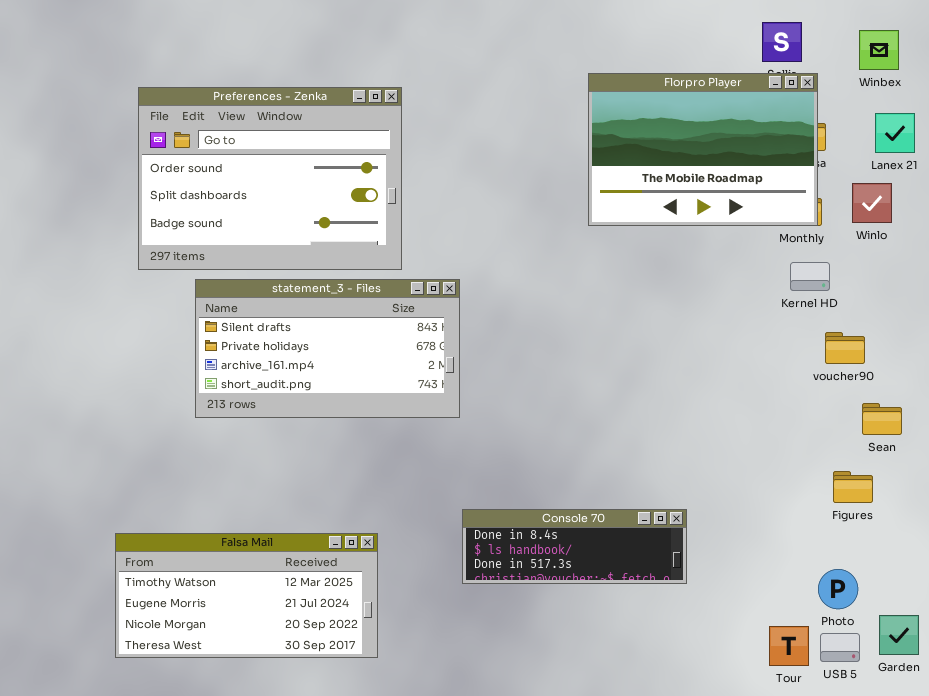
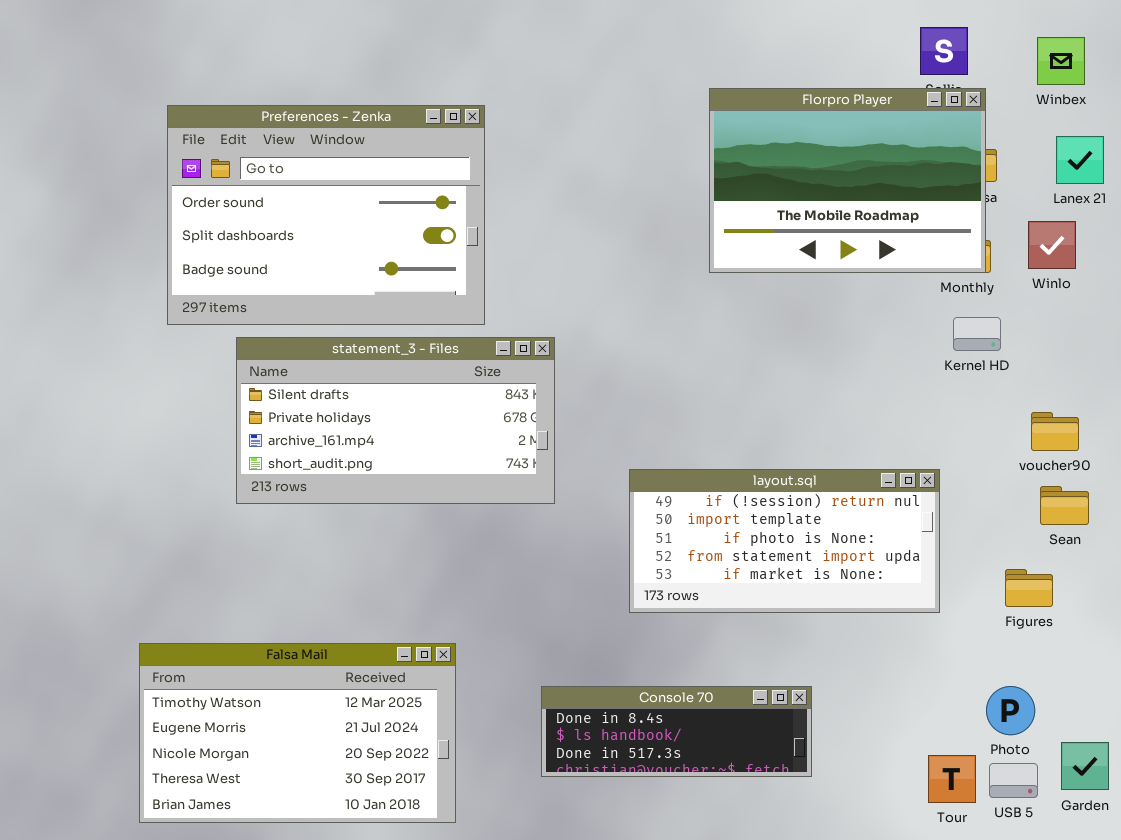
voucher90: [825,332,865,364] -> [1031,412,1079,451], moved
layout.sql: none -> [629,469,940,613], opened
Console 70: [462,509,687,584] -> [541,686,812,777], moved
Falsa Mail: [115,533,378,658] -> [139,643,456,823], resized

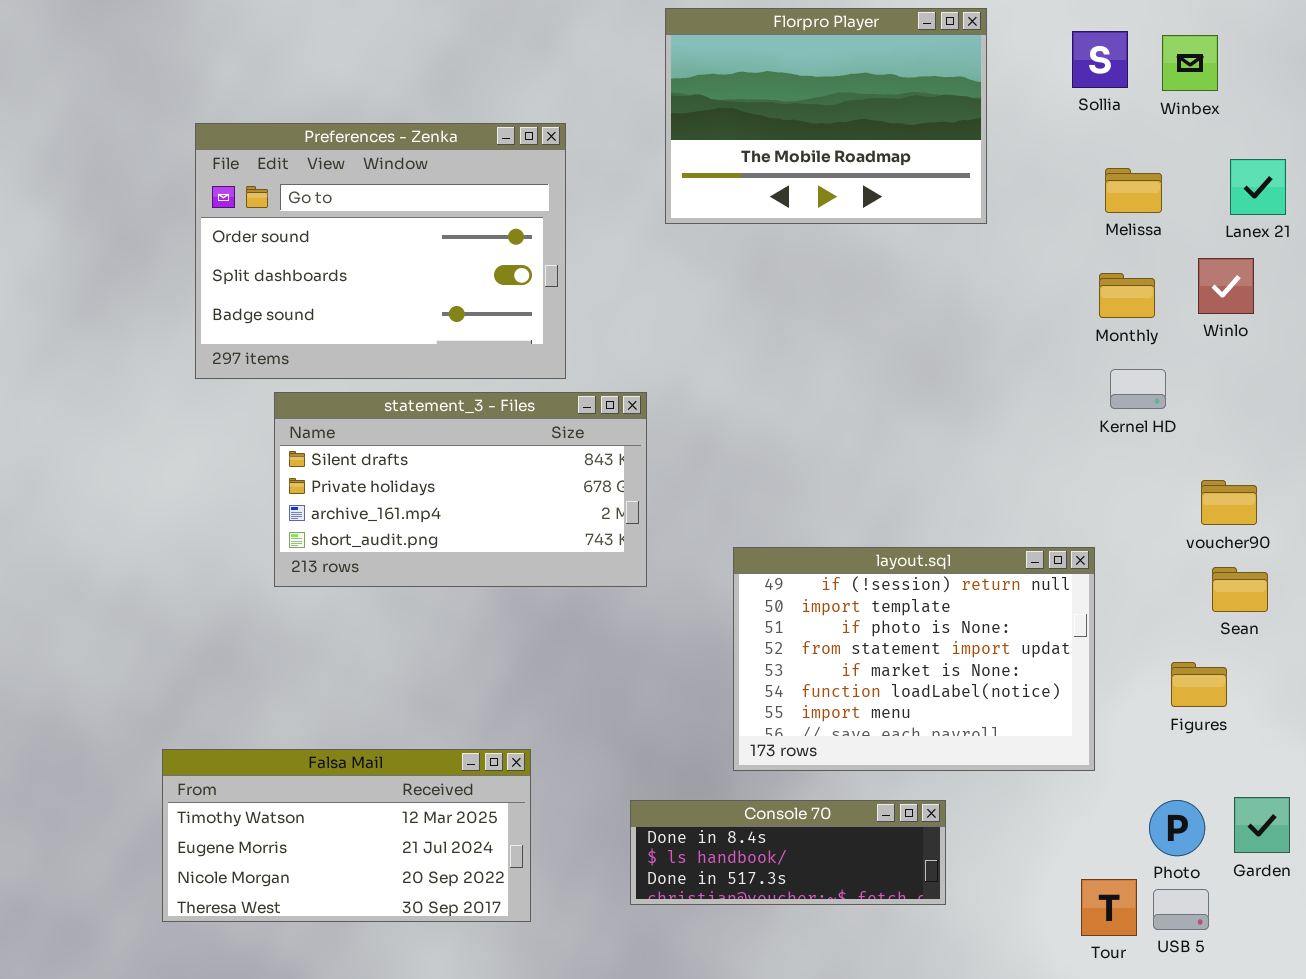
Winbex: [1037,37,1085,85] -> [1162,35,1218,91], moved
Florpro Player: [709,88,986,273] -> [665,8,987,224], moved
layout.sql: [629,469,940,613] -> [733,547,1095,771], resized
Falsa Mail: [139,643,456,823] -> [162,749,531,922], resized
Garden: [1061,742,1109,790] -> [1234,797,1290,853], moved

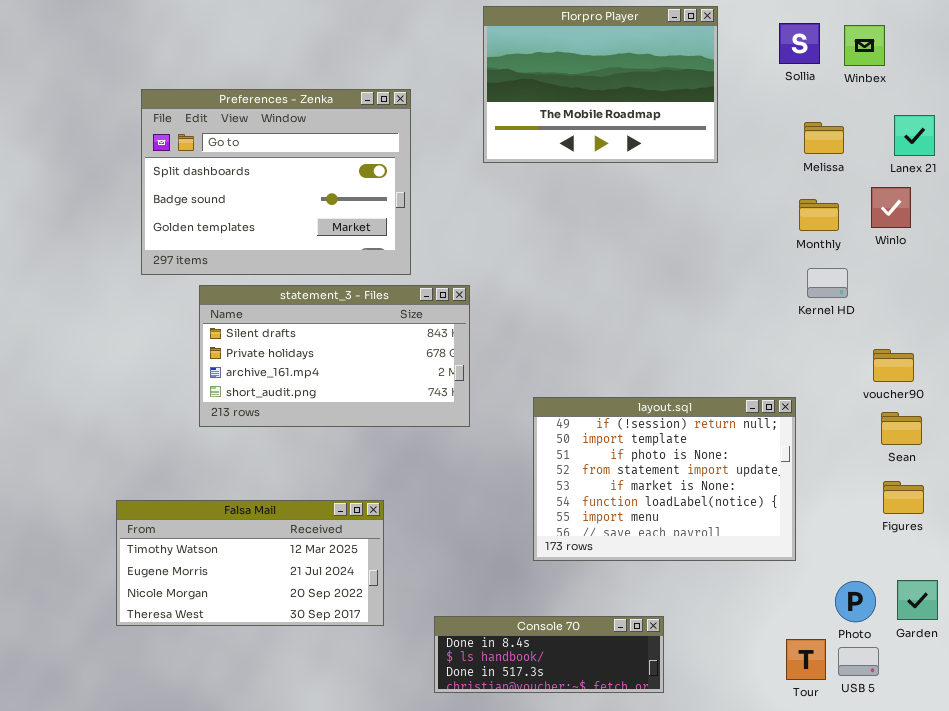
Preferences - Zenka: [195,123,566,379] -> [141,89,411,275], scrolled down 1 row
Figures: [1171,662,1227,707] -> [883,481,924,514], moved
Falsa Mail: [162,749,531,922] -> [116,500,384,626], moved
Console 70: [630,800,946,905] -> [434,616,664,693], moved

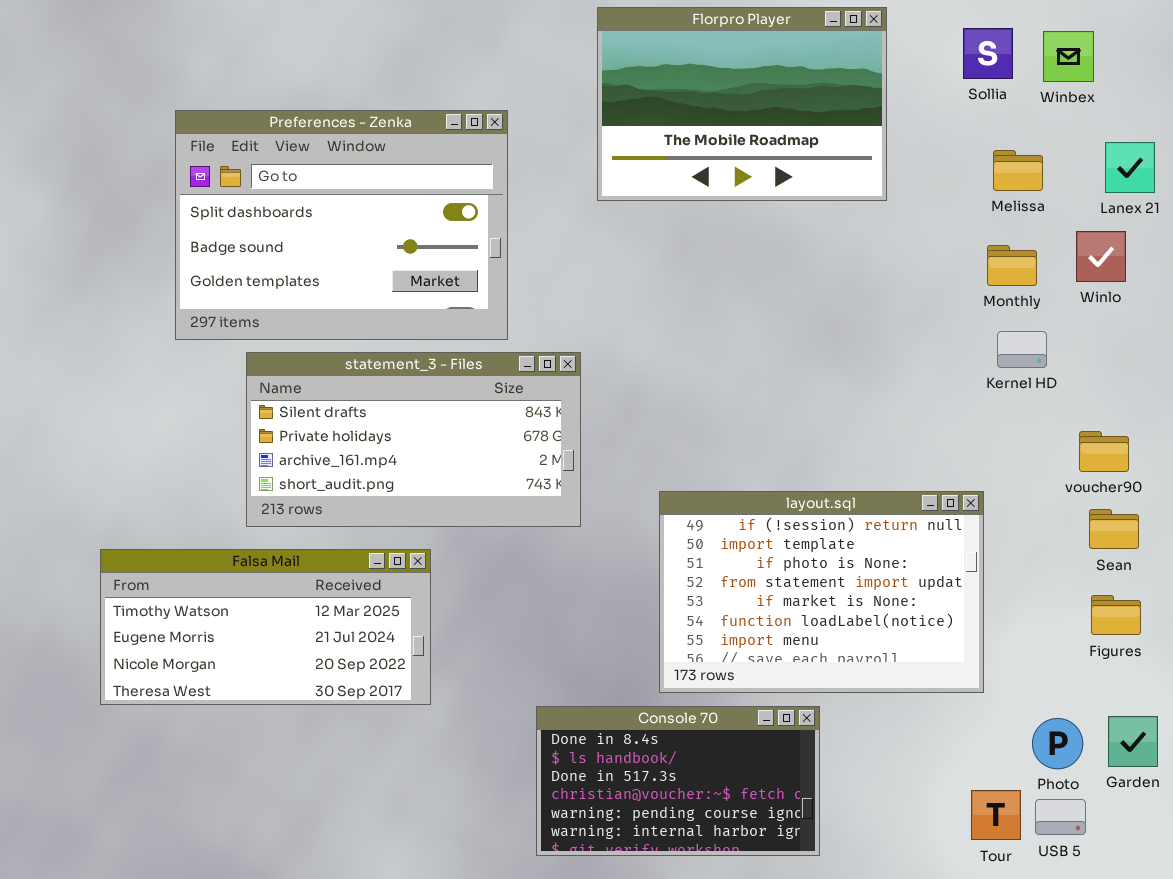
Falsa Mail: [116,500,384,626] -> [100,549,431,705], moved
Console 70: [434,616,664,693] -> [536,706,820,856], resized

